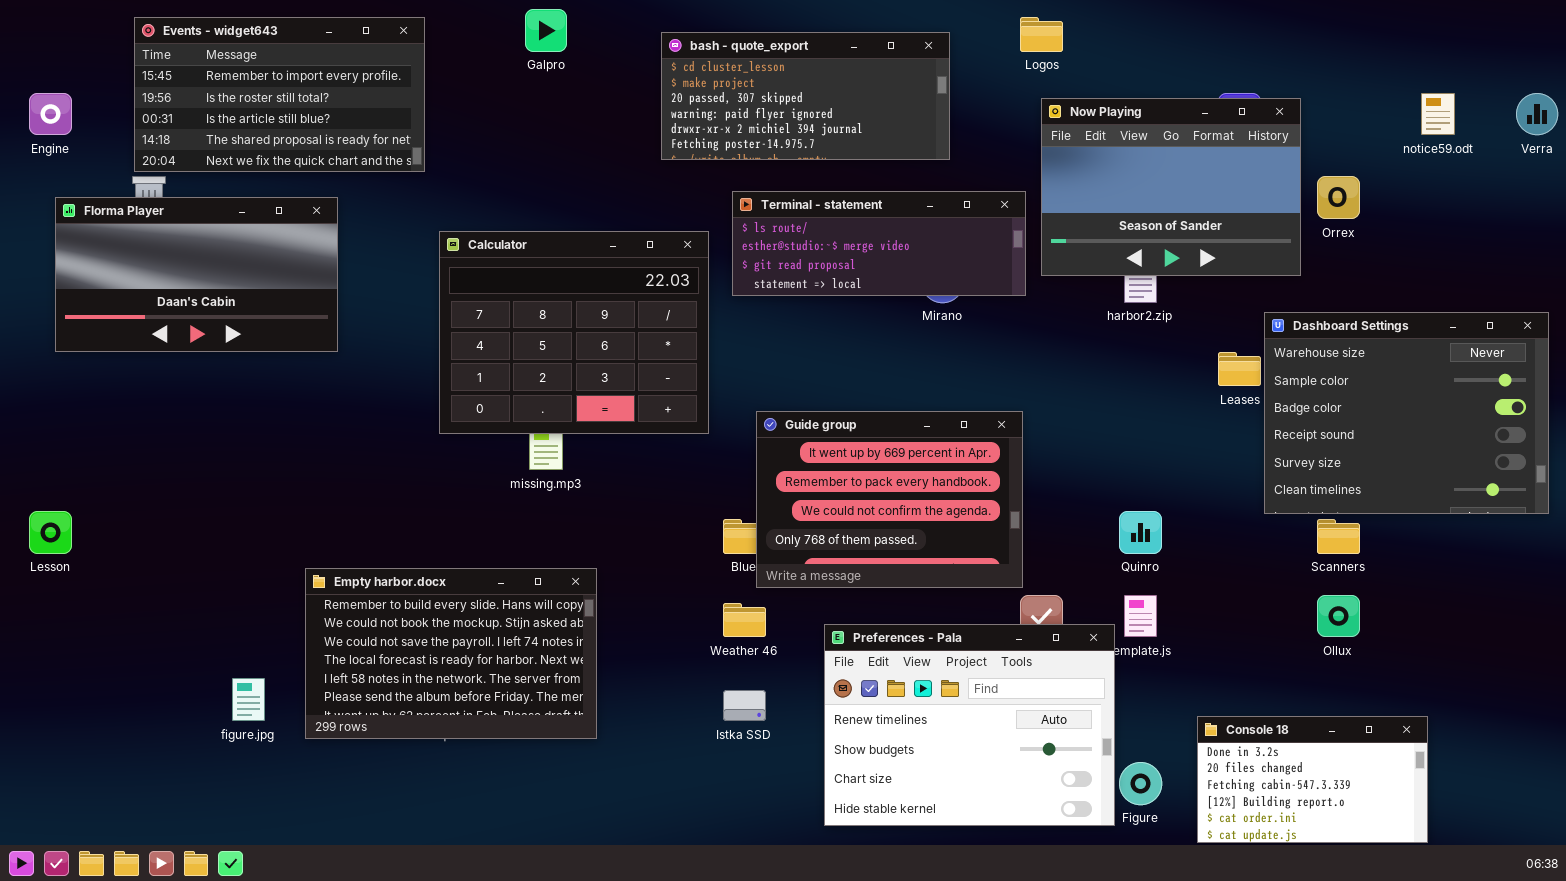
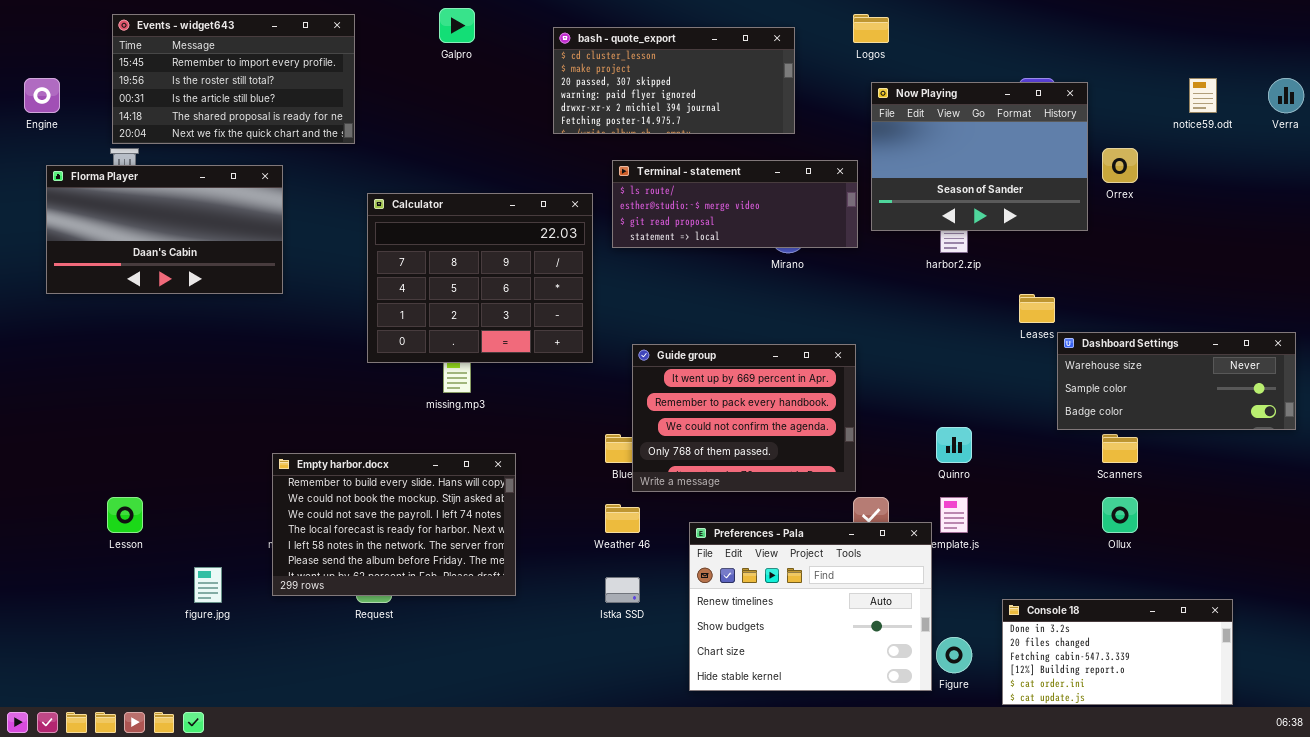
Dashboard Settings: [1264,312,1549,514] -> [1057,332,1296,430], resized
Lesson: [29,511,72,554] -> [107,497,143,533], moved
Empty harbor.docx: [305,568,597,739] -> [272,453,516,596], moved
Console 18: [1197,716,1428,843] -> [1002,599,1233,705], resized

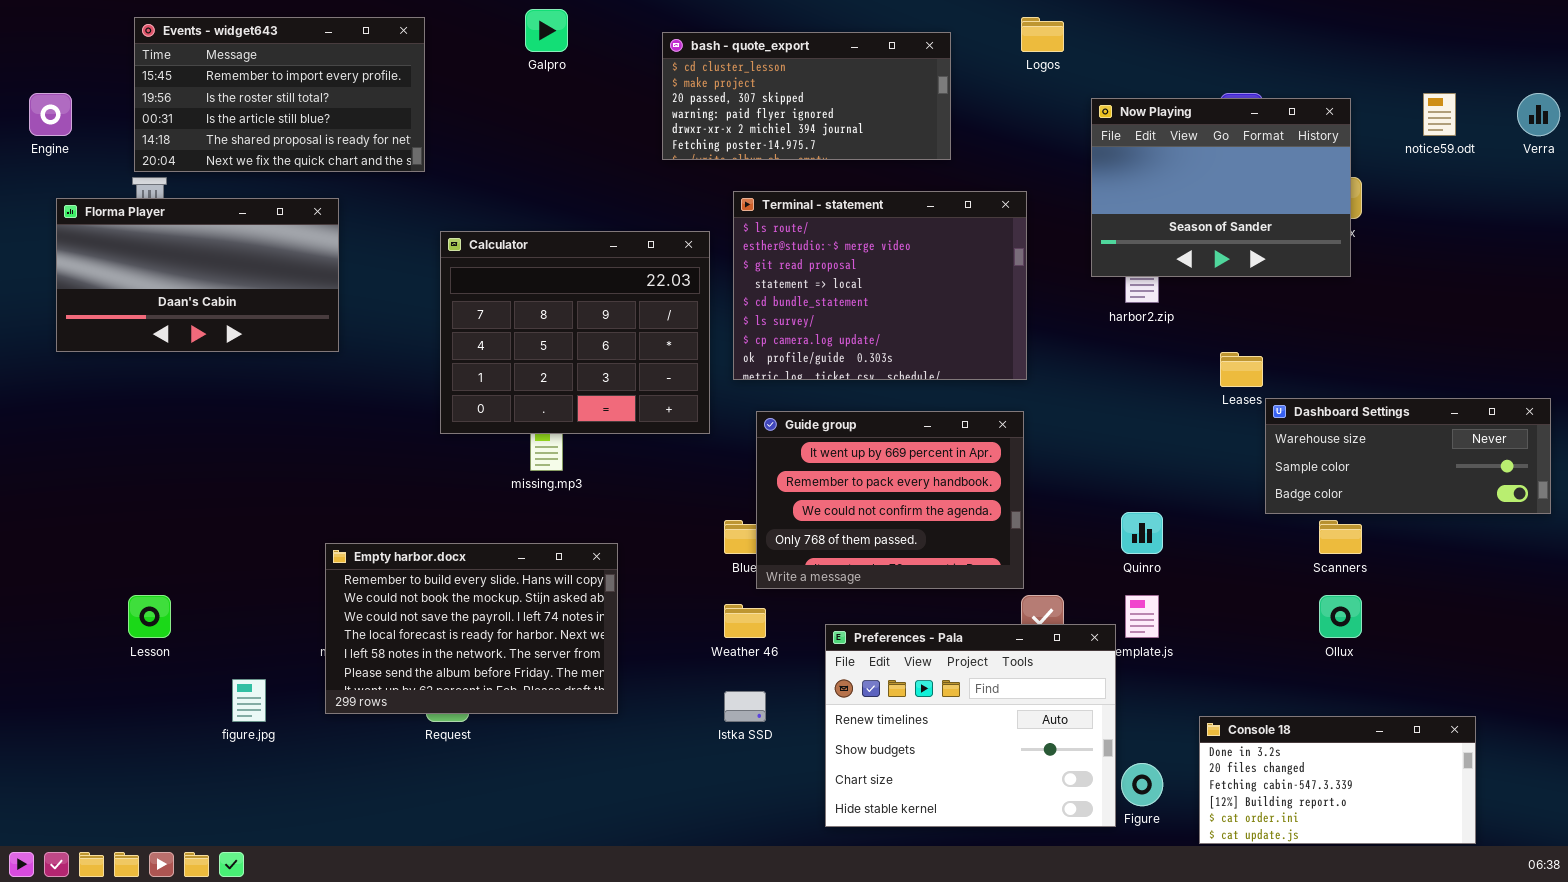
Now Playing: [871,82,1088,231] -> [1091,98,1351,277], moved
Terminal - statement: [612,160,858,248] -> [733,191,1027,380], resized

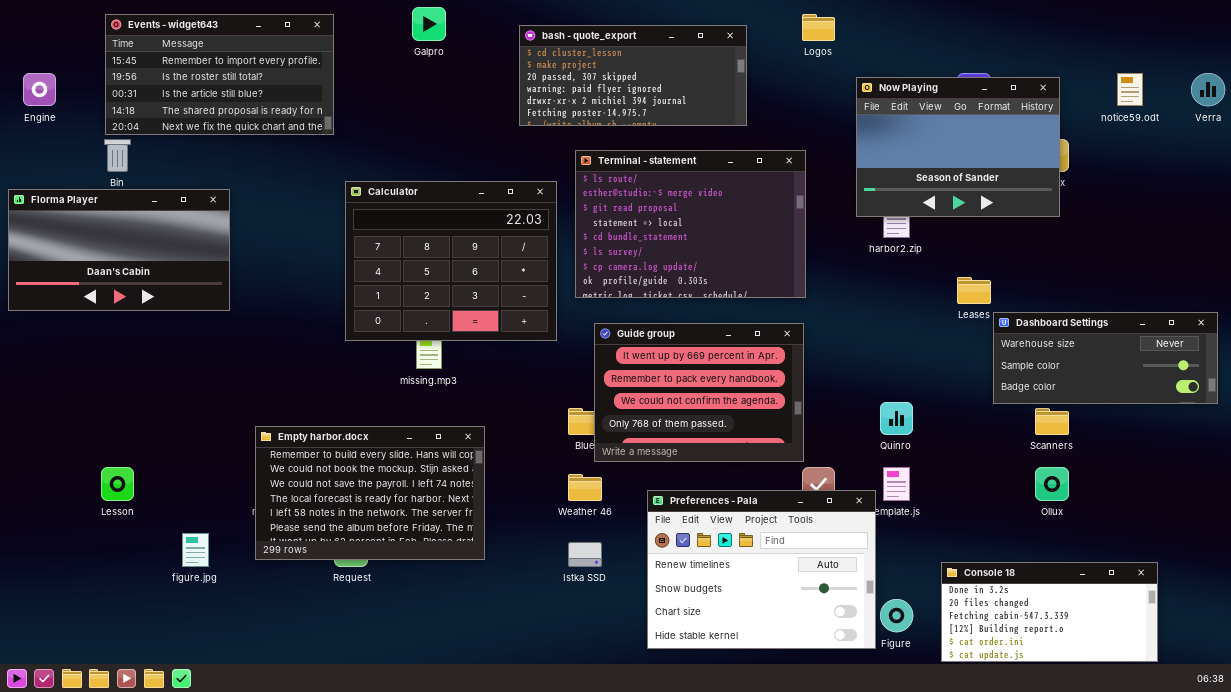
Florma Player: [56,198,339,352] -> [8,189,230,311], moved

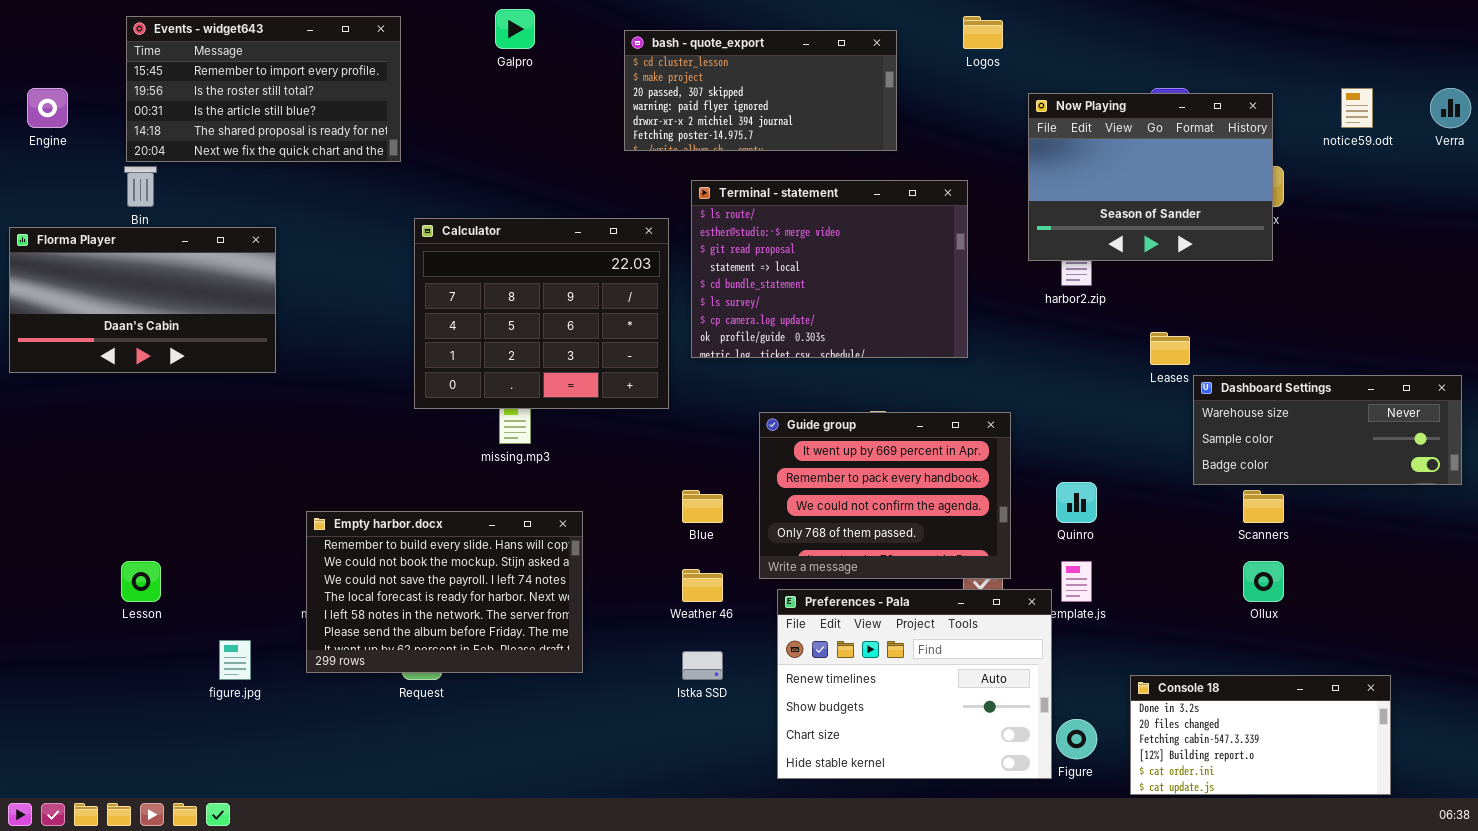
Guide group: [594,323,804,462] -> [759,412,1011,579], moved

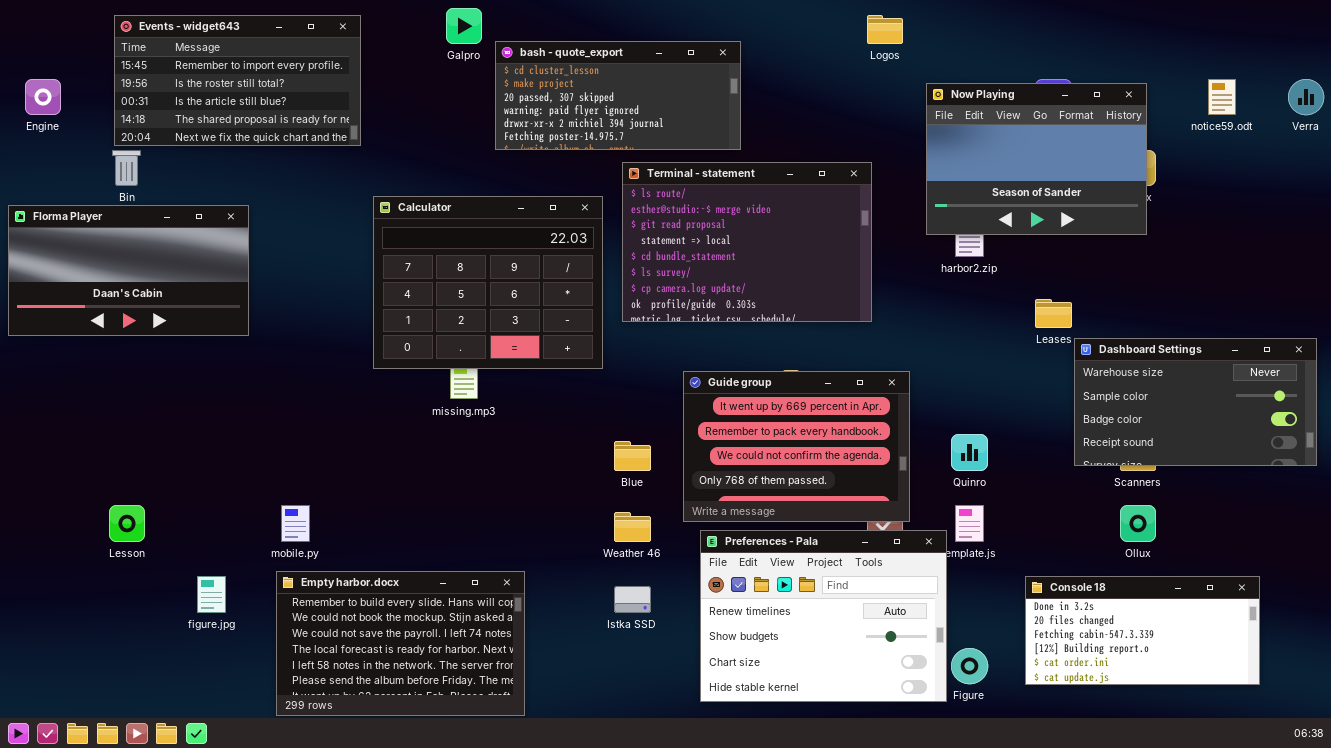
bash - quote_export: [624,30,897,151] -> [495,41,741,150], moved
Dashboard Settings: [1193,375,1462,485] -> [1074,338,1317,466], resized
Empty harbor.docx: [306,511,583,673] -> [276,571,525,716], moved
Console 18: [1130,675,1391,795] -> [1025,576,1260,685], moved

